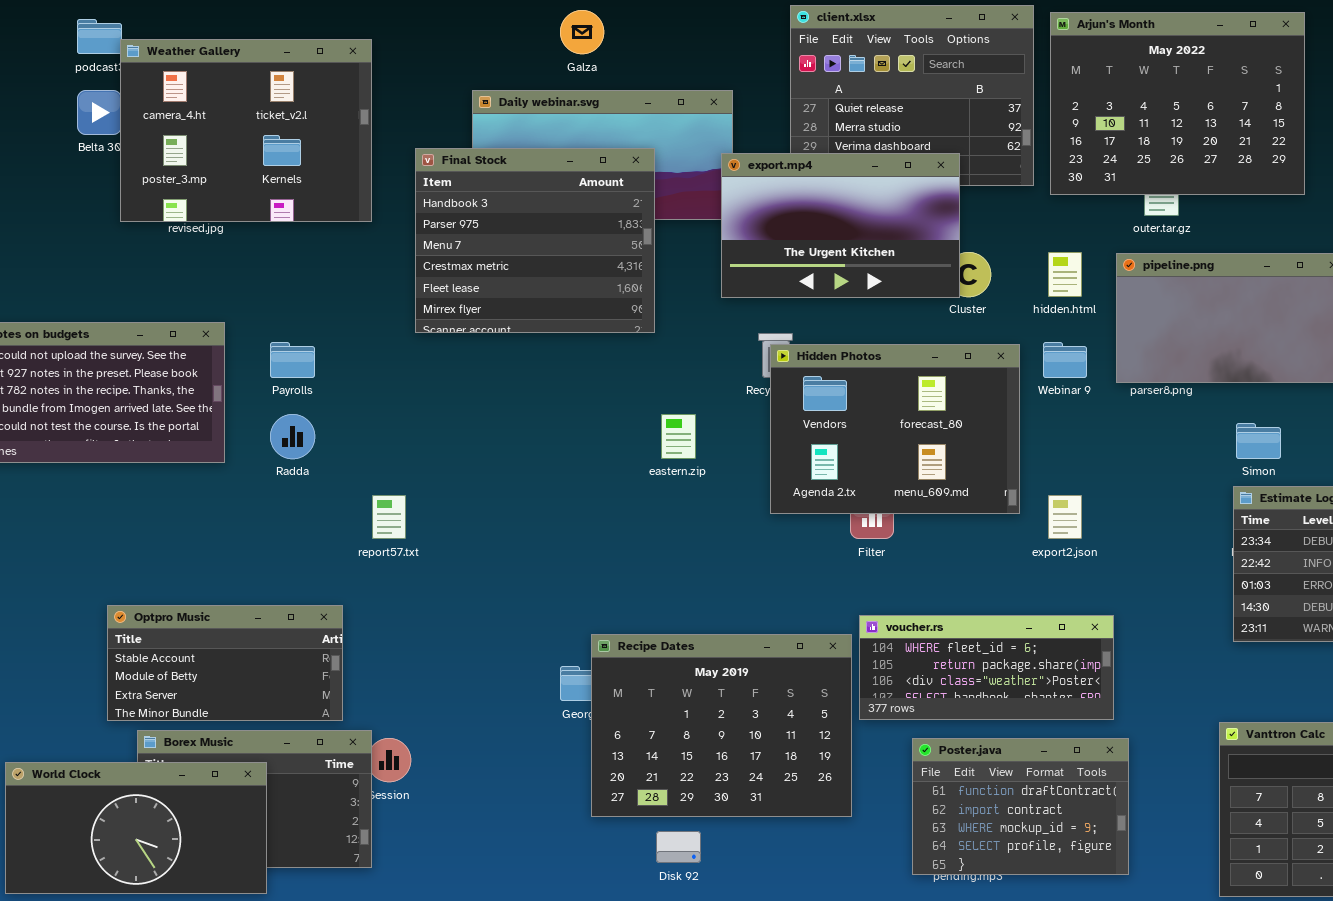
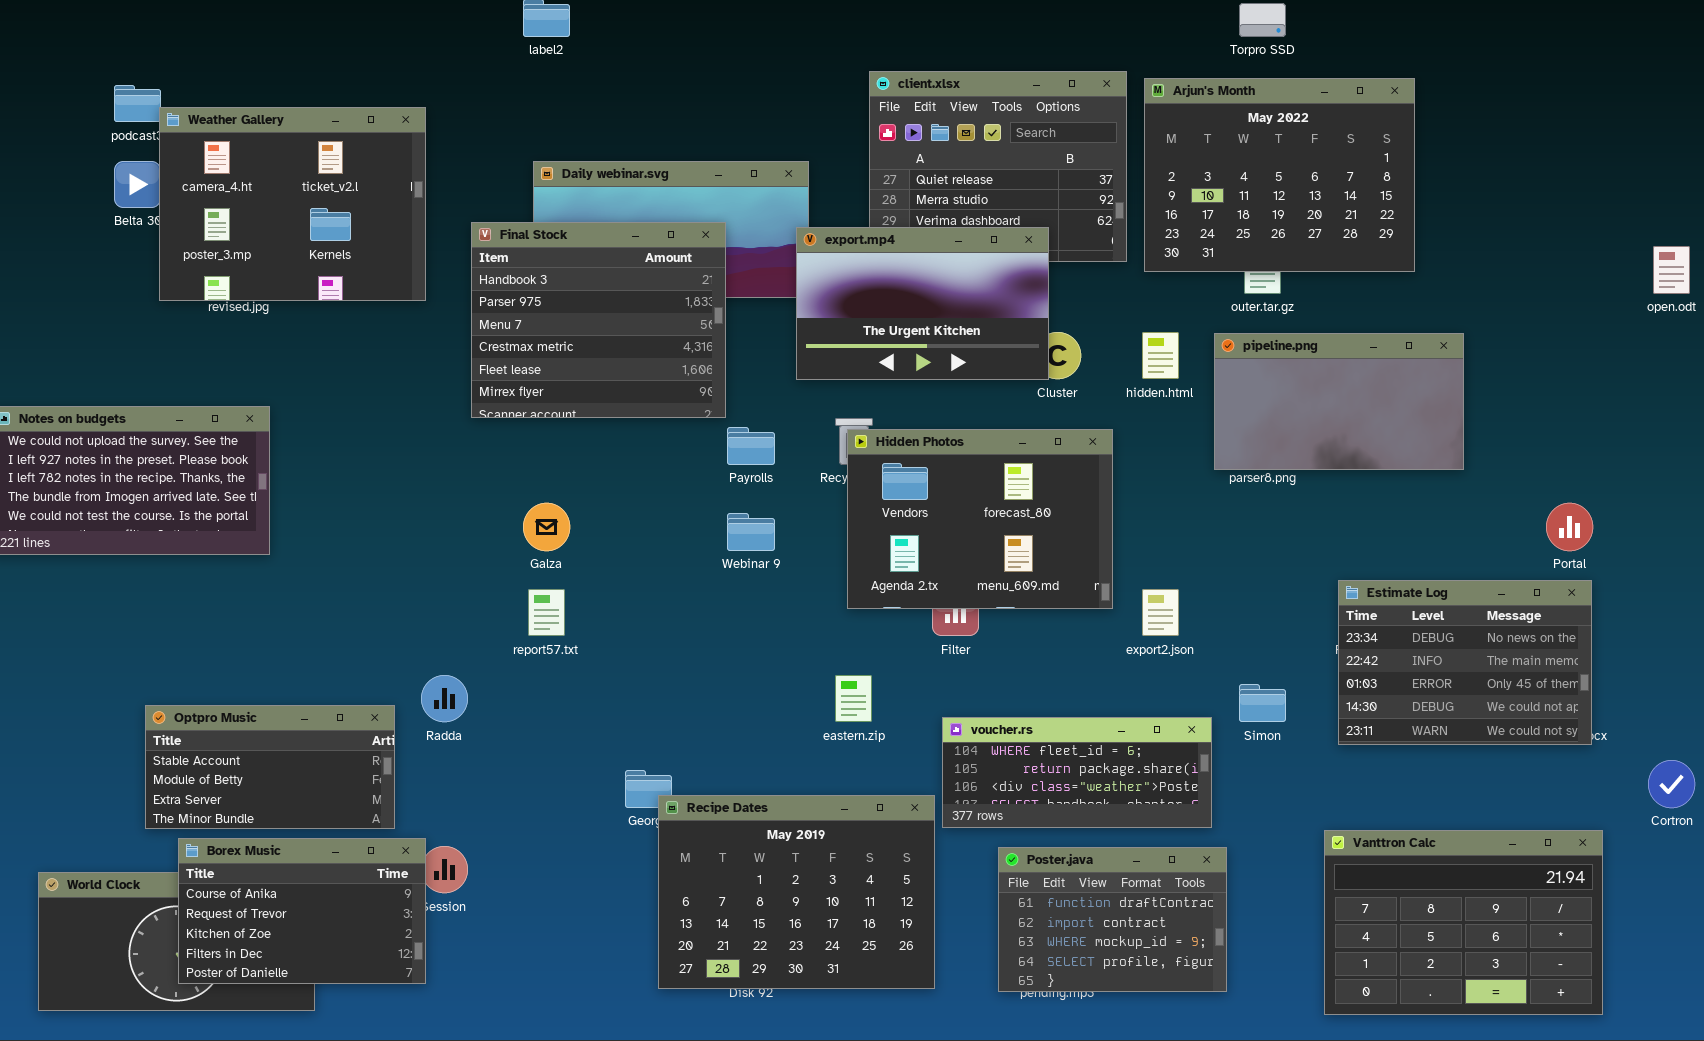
Galza: [560,10,604,54] -> [523,503,570,551], moved
Payrolls: [270,342,315,378] -> [727,427,775,465], moved
Webinar 9: [1043,342,1087,378] -> [727,513,775,551], moved
Radda: [270,414,315,459] -> [421,675,468,722], moved
eastern.zip: [661,414,696,459] -> [835,675,872,722], moved
Simon: [1236,423,1281,459] -> [1239,684,1286,722], moved
report57.txt: [372,495,406,539] -> [528,589,565,636], moved
Recipe Dates: [591,634,852,817] -> [658,795,935,989], moved
Borex Music: [137,730,372,868] -> [178,838,426,984], raised

